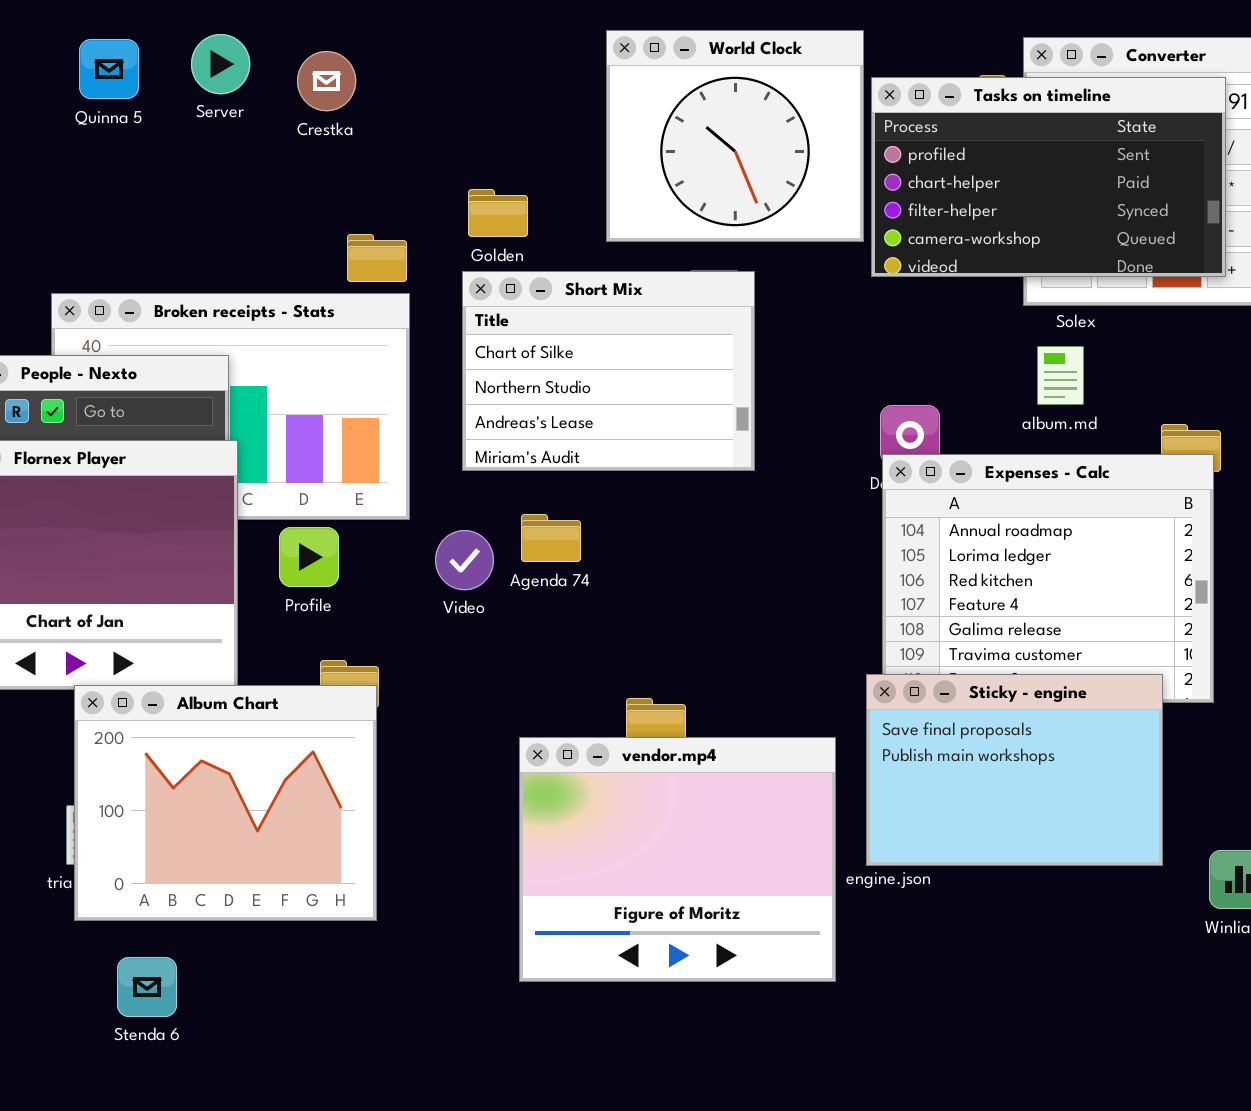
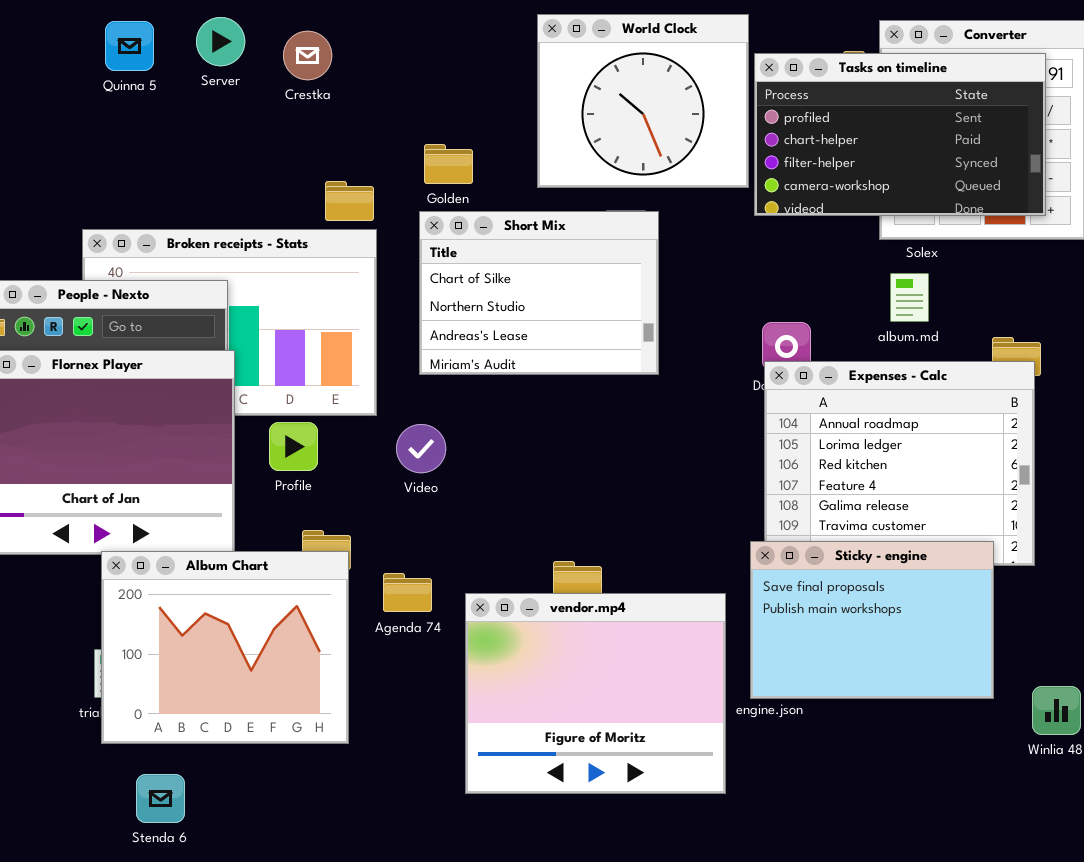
Agenda 74: [521,514,581,562] -> [383,573,432,612], moved

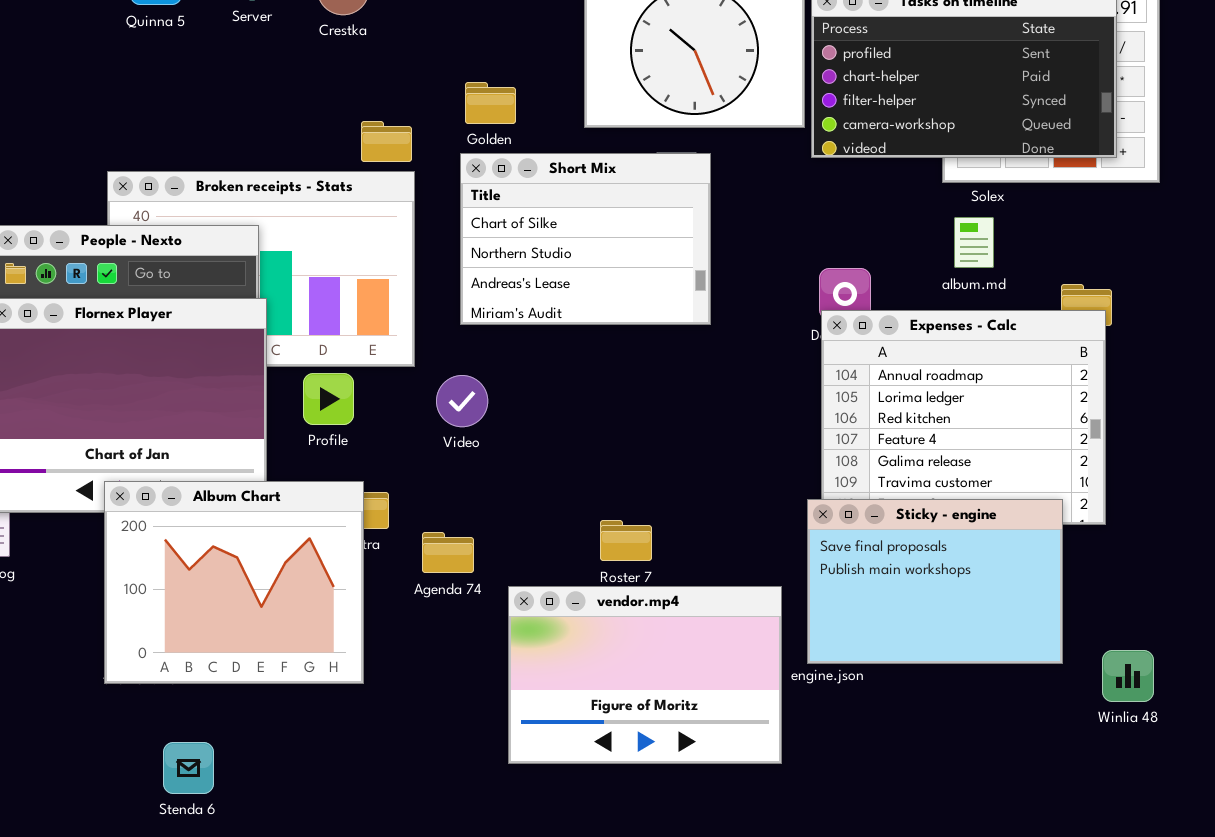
Album Chart: [101,551,349,744] -> [104,481,364,684], moved
vendor.mp4: [465,593,726,794] -> [508,586,782,764], resized

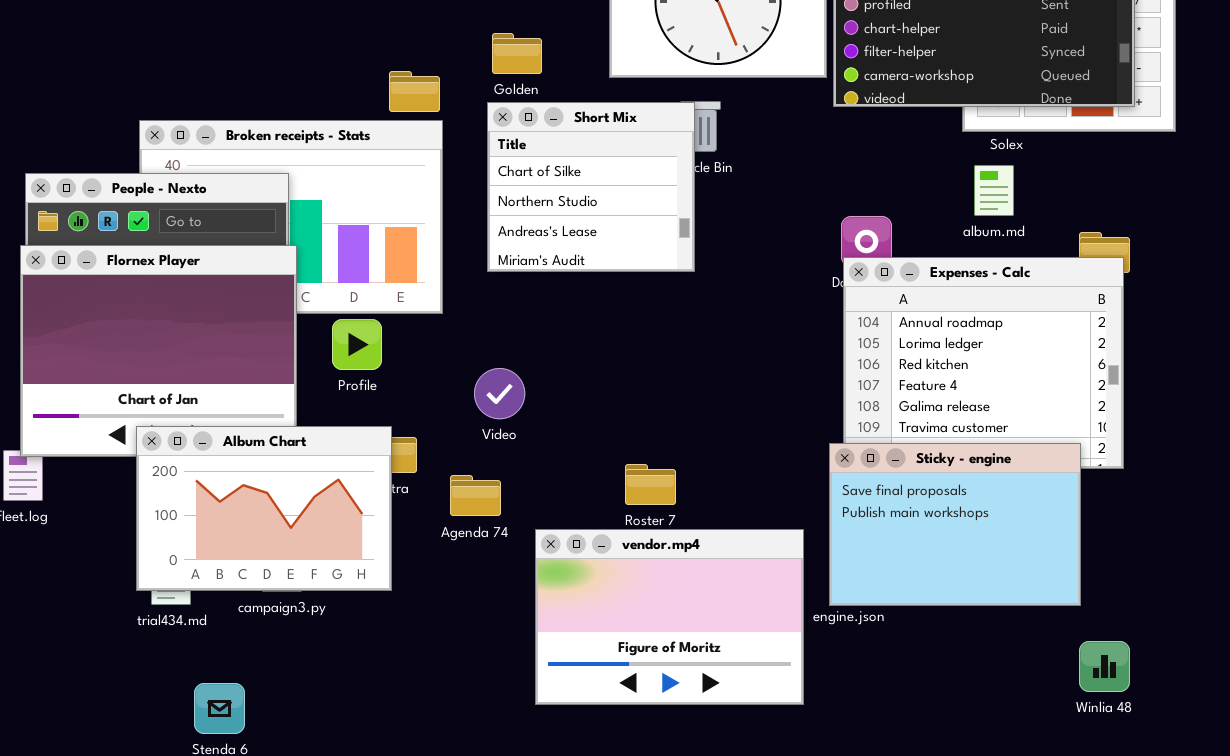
Short Mix: [460,153,711,325] -> [487,102,695,272], resized
Video: [436,375,488,427] -> [474,368,525,419], moved
Album Chart: [104,481,364,684] -> [136,426,392,591], resized
Winlia 48: [1102,650,1154,702] -> [1079,641,1130,692], moved

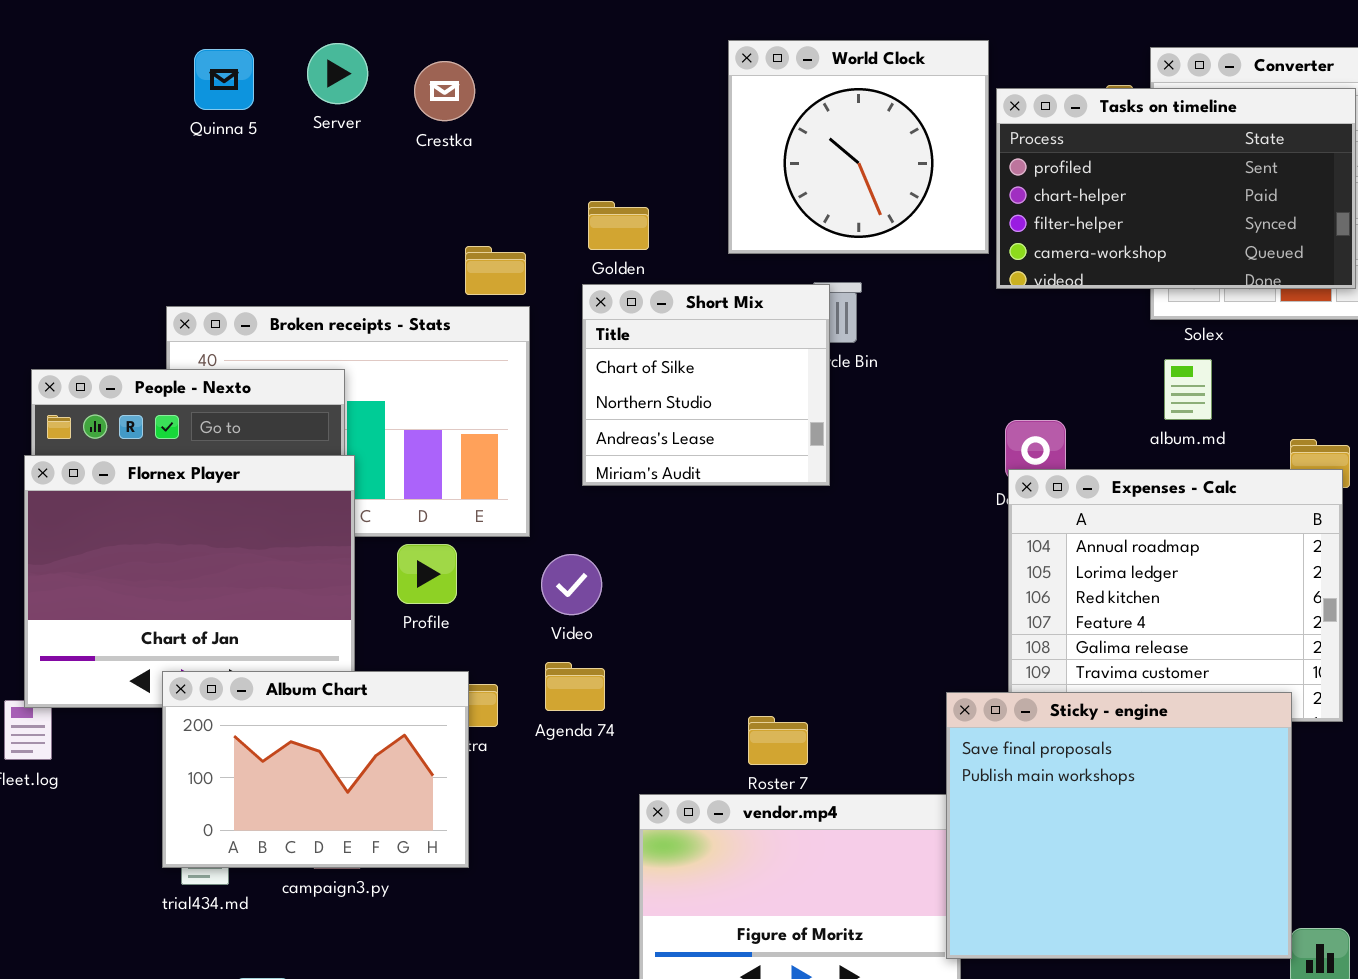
Video: [474,368,525,419] -> [541,554,602,615], moved
Sticky - engine: [829,443,1081,606] -> [946,692,1292,959], resized
Agenda 74: [450,475,501,516] -> [545,662,605,711], moved

